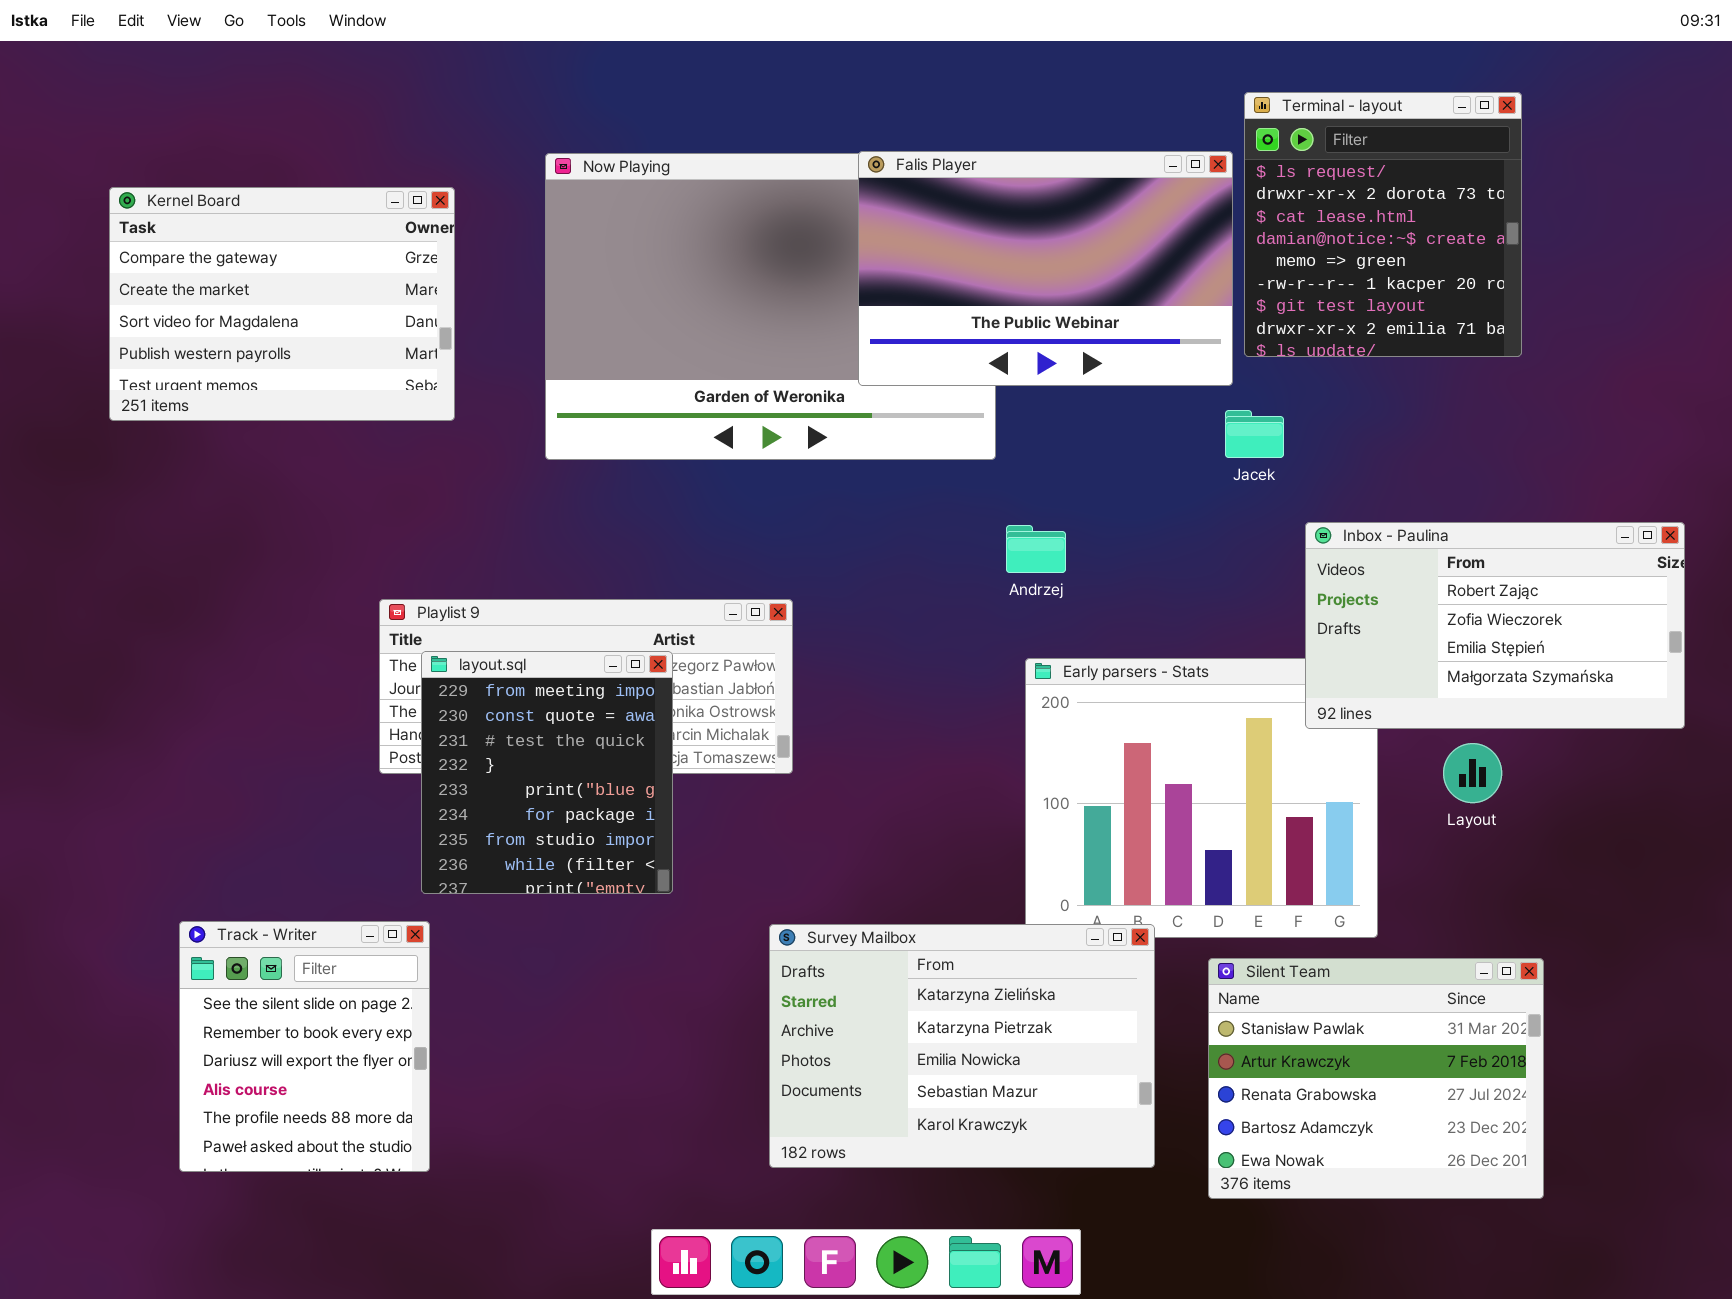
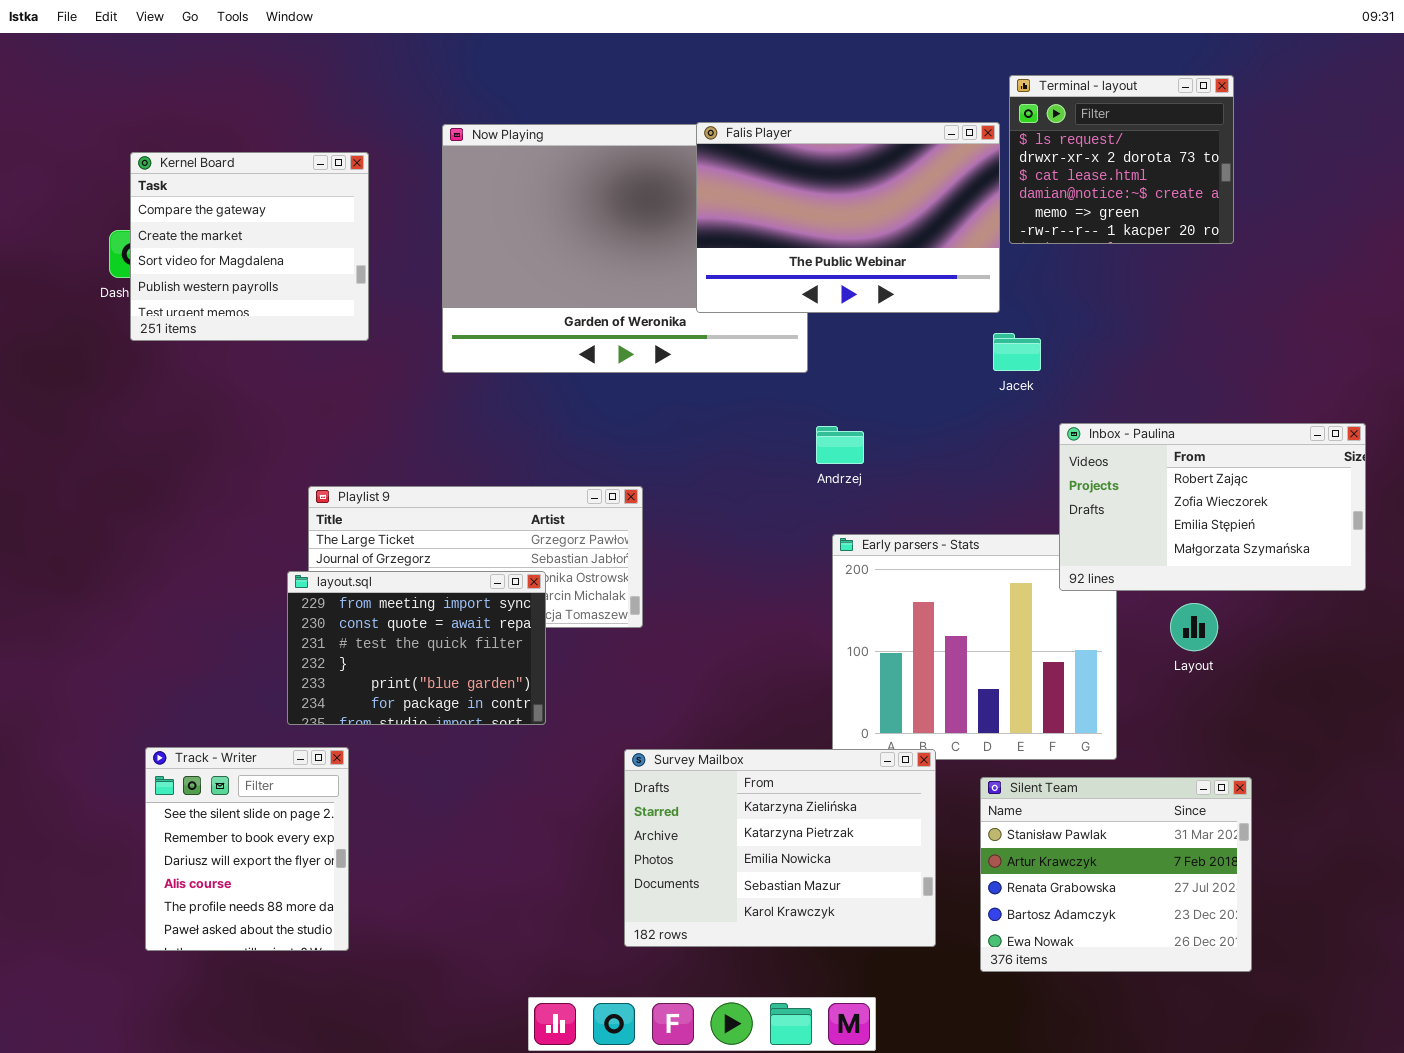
Terminal - layout: [1244,92,1522,357] -> [1009,75,1234,244], resized
Kernel Board: [109,187,455,421] -> [130,152,369,341], resized
layout.sql: [421,651,673,894] -> [287,571,546,725], resized

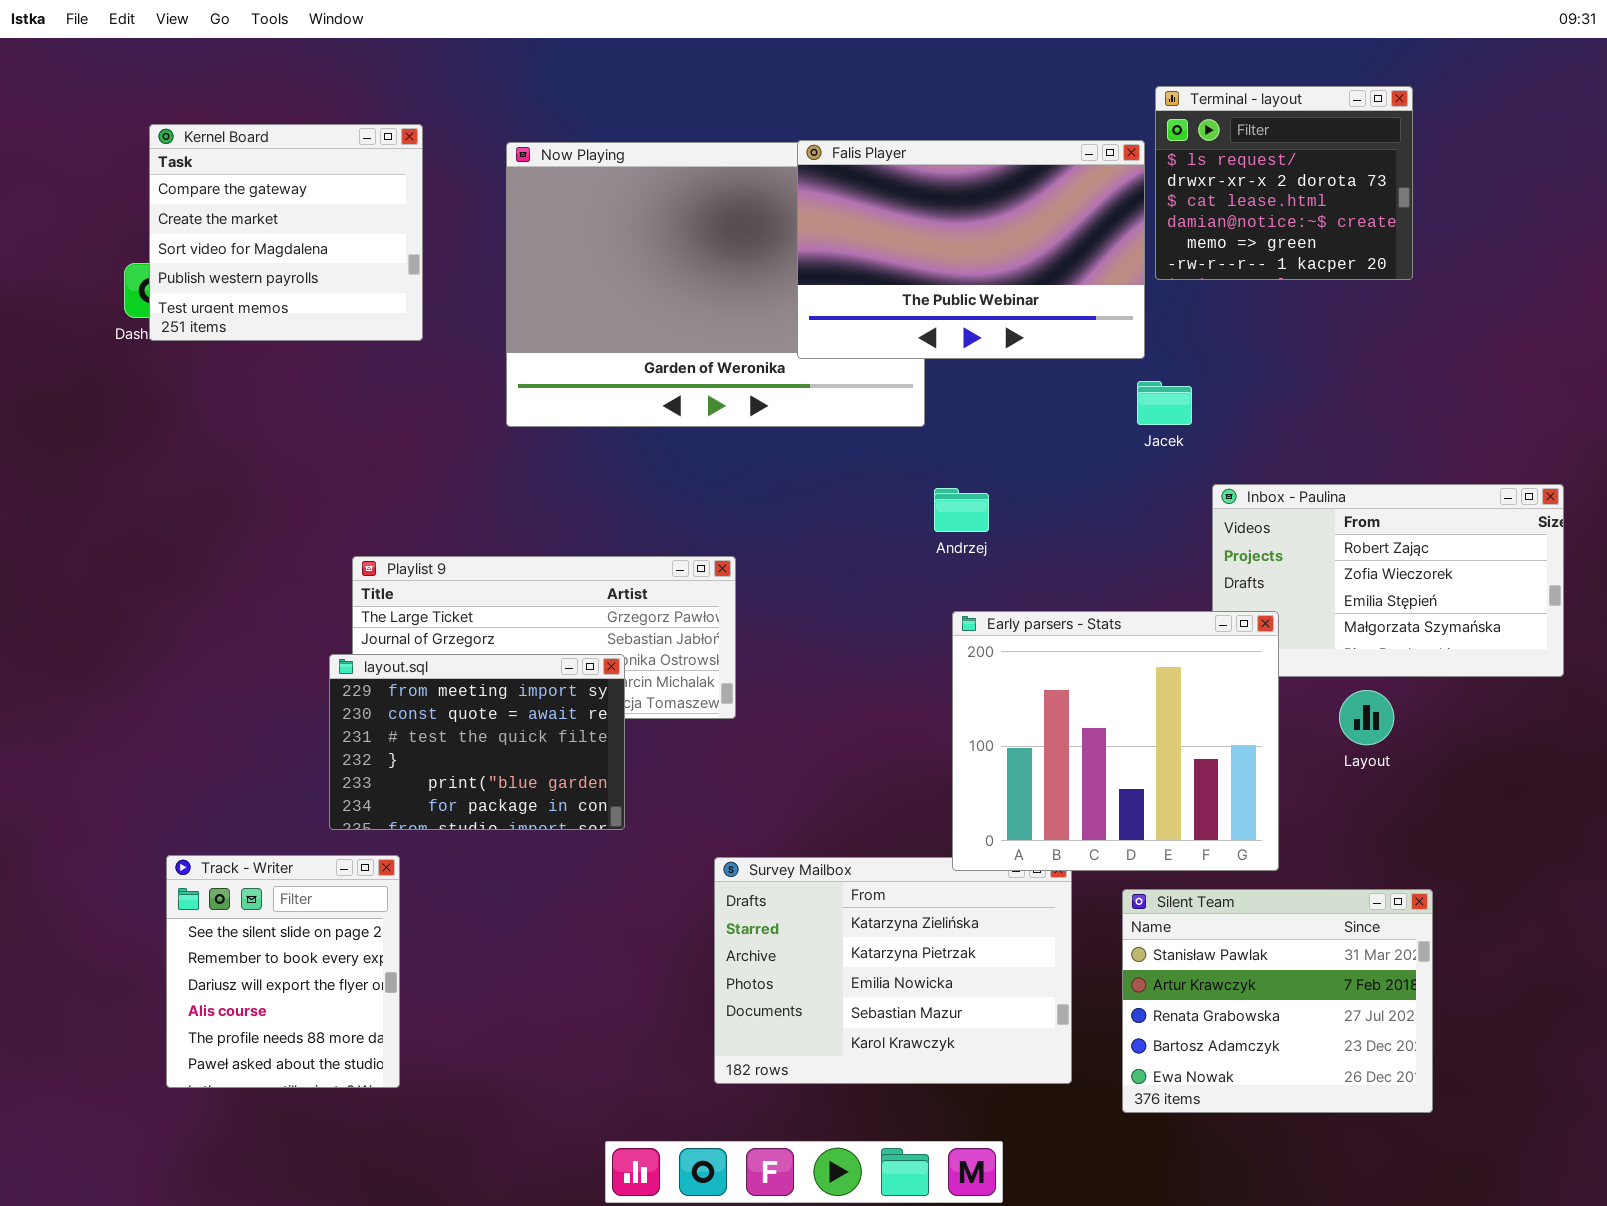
Kernel Board: [130,152,369,341] -> [149,124,423,341], moved
Early parsers - Stats: [832,534,1117,760] -> [952,611,1279,871], raised

